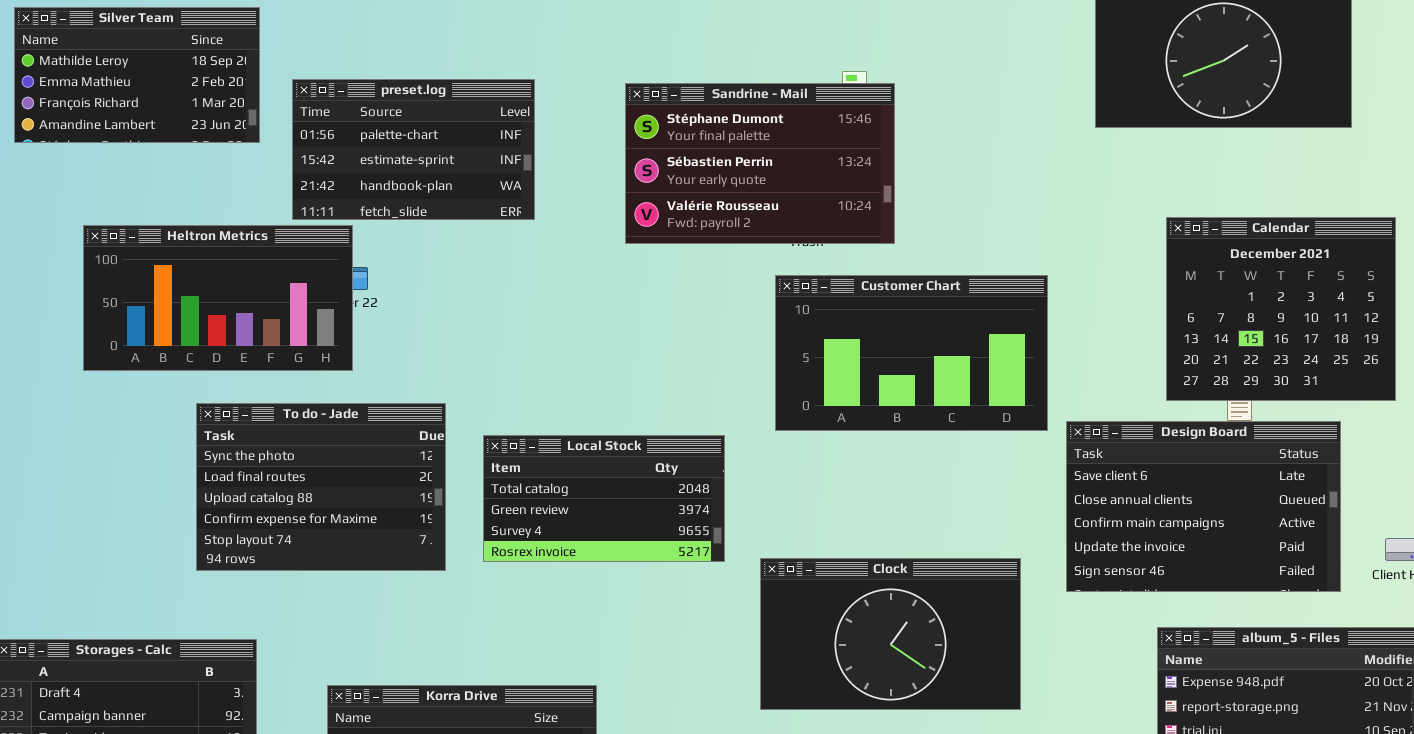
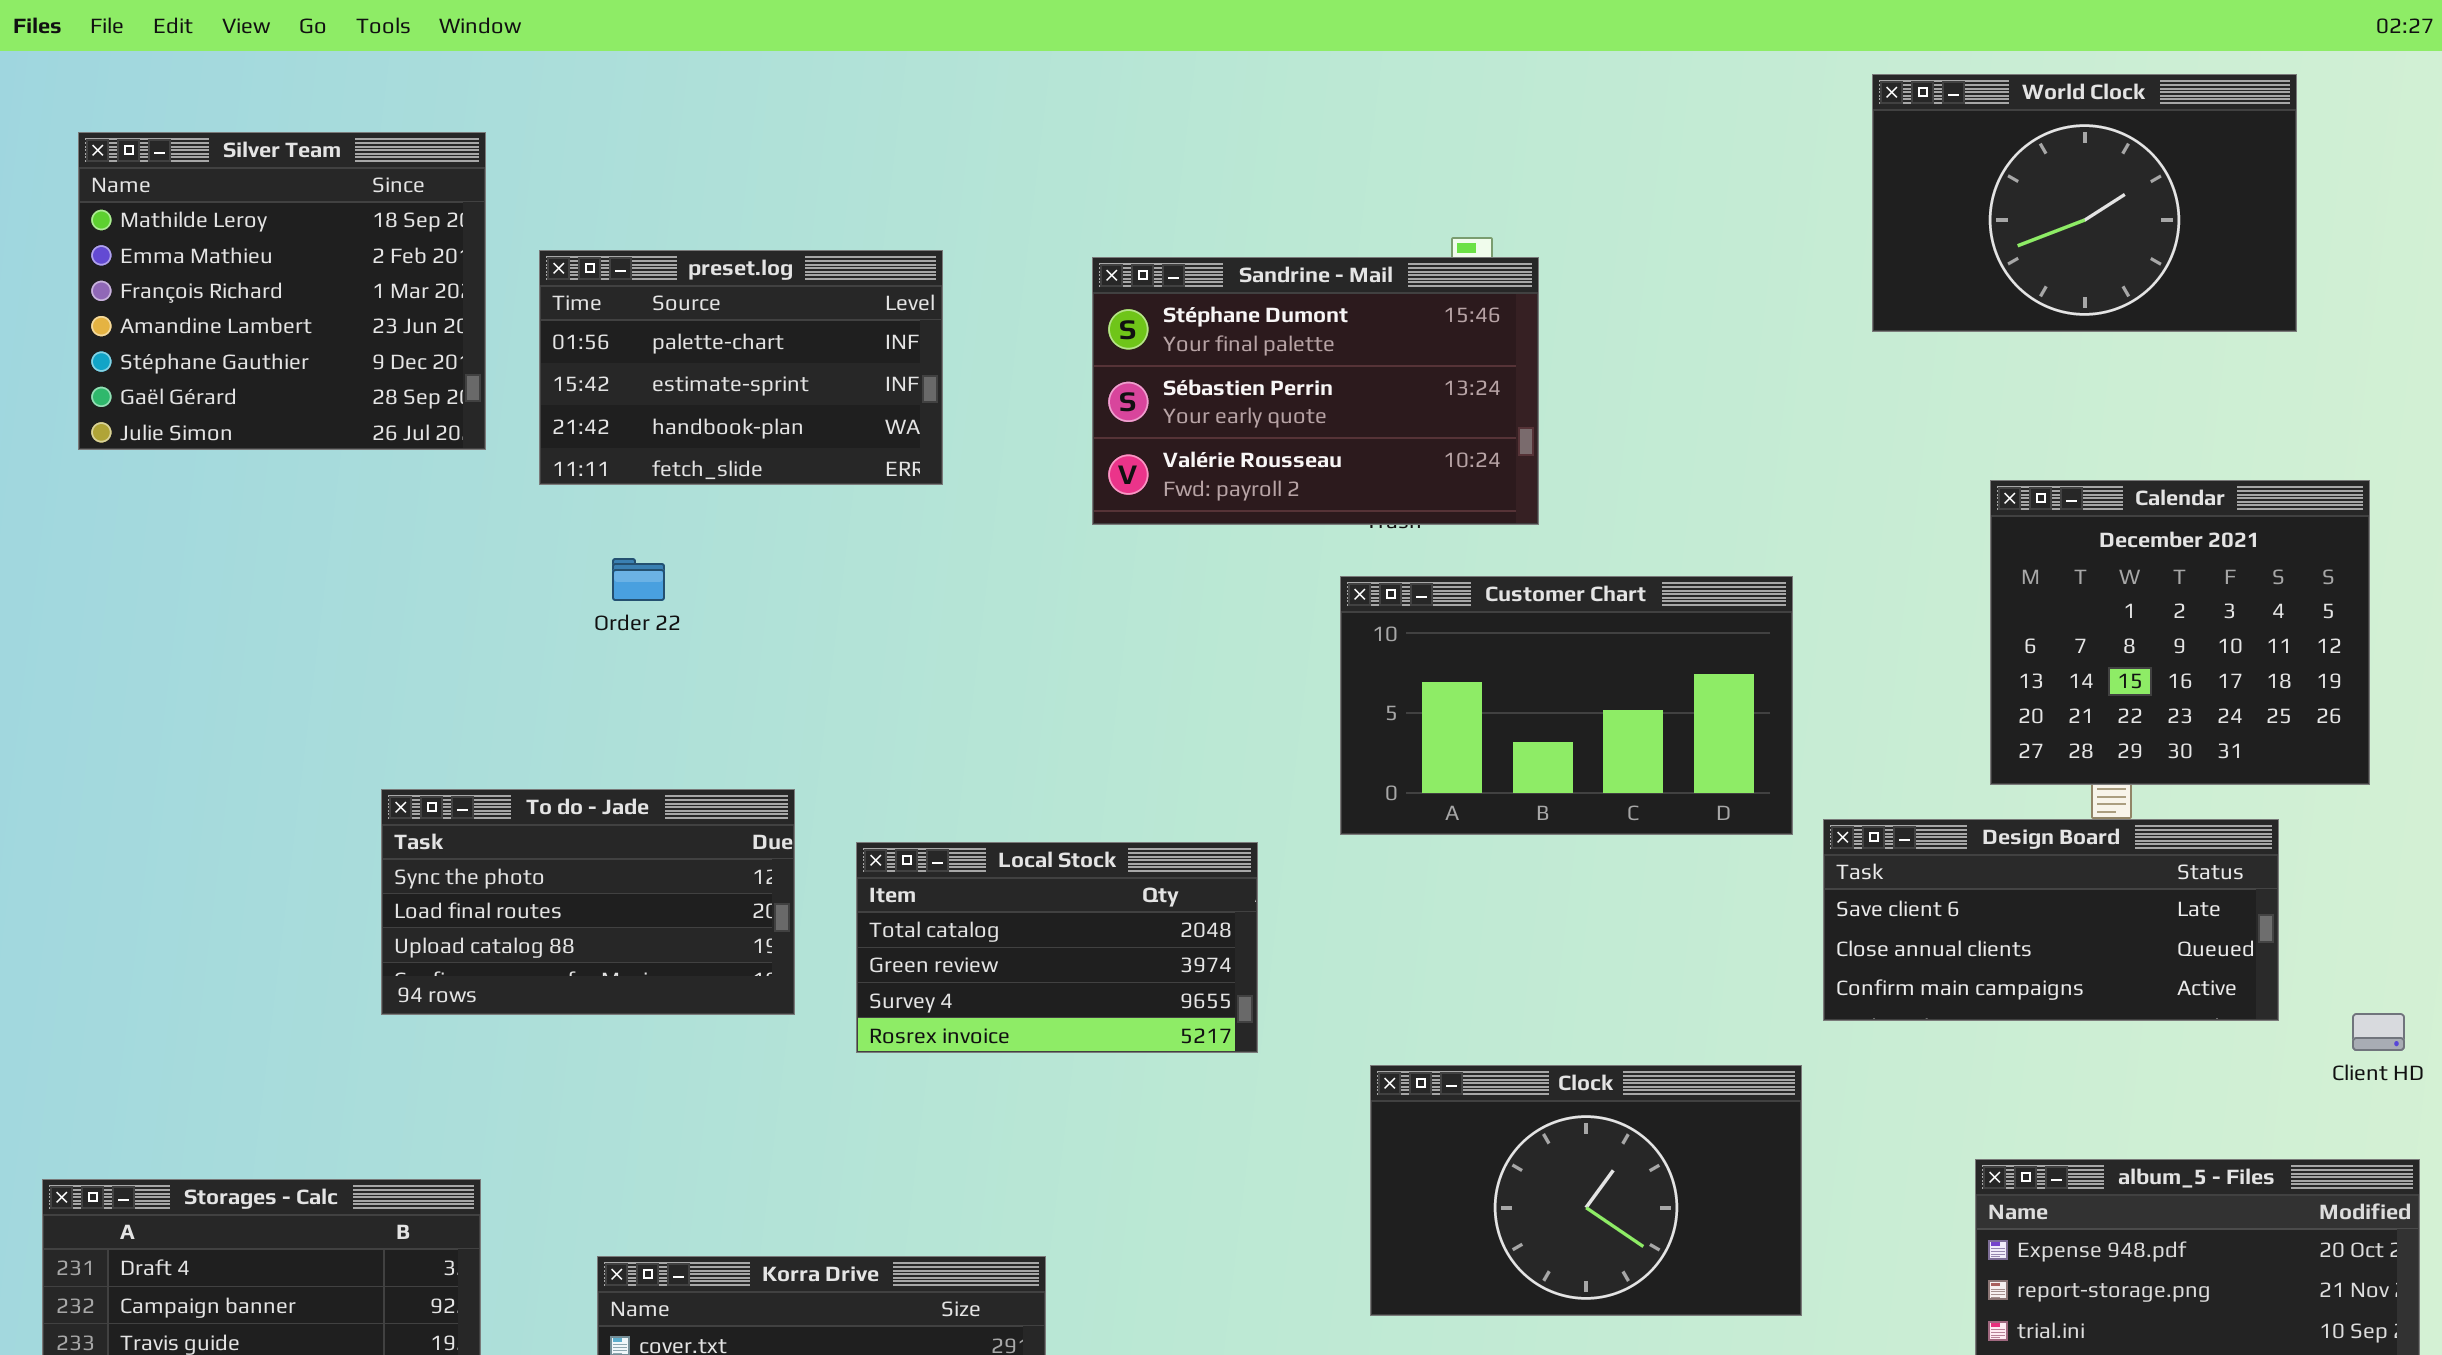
Silver Team: [14,7,260,143] -> [78,132,486,450], resized
Heltron Metrics: [83,225,353,371] -> none, closed
To do - Jade: [196,403,446,571] -> [381,789,795,1015], resized
Design Board: [1066,421,1341,592] -> [1823,819,2279,1021], resized
Clock: [760,558,1021,710] -> [1370,1065,1802,1316], moved

